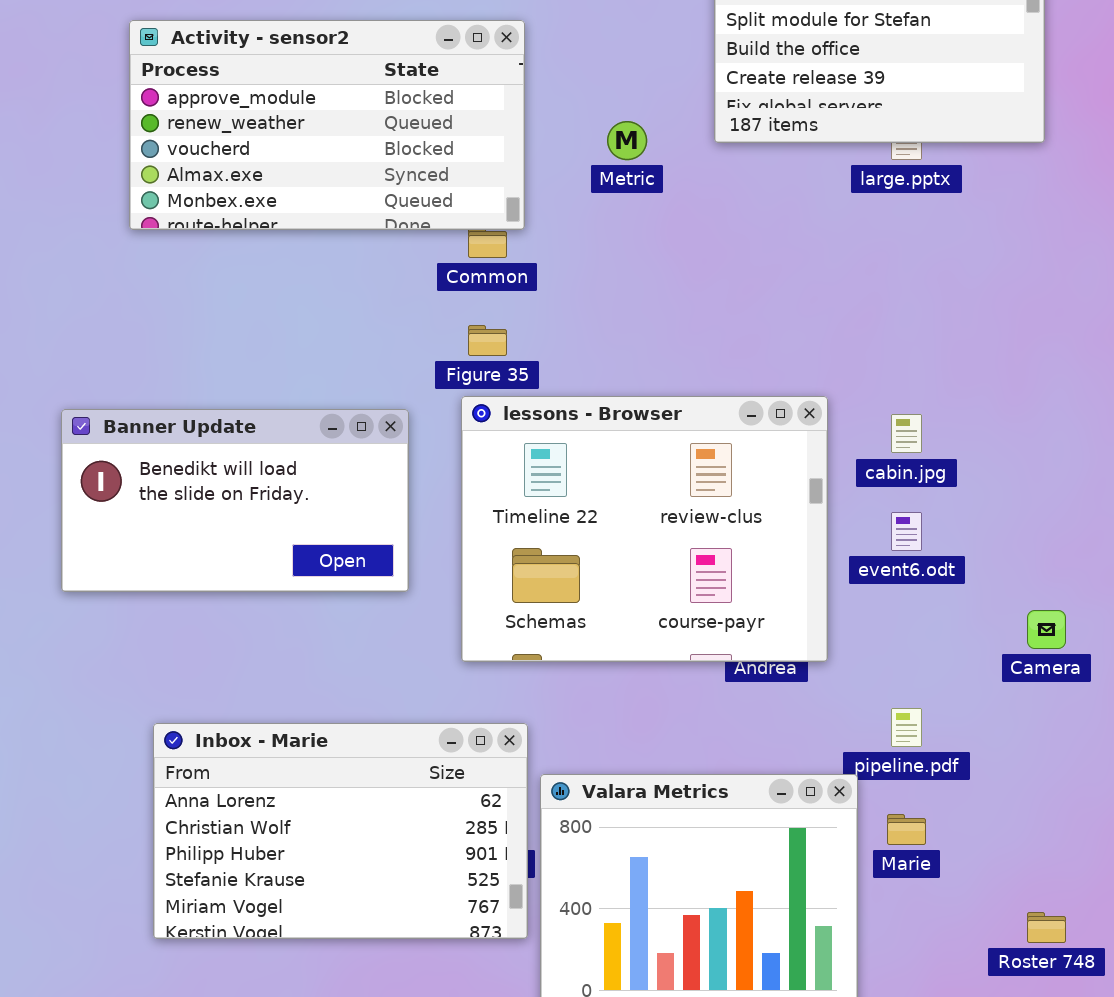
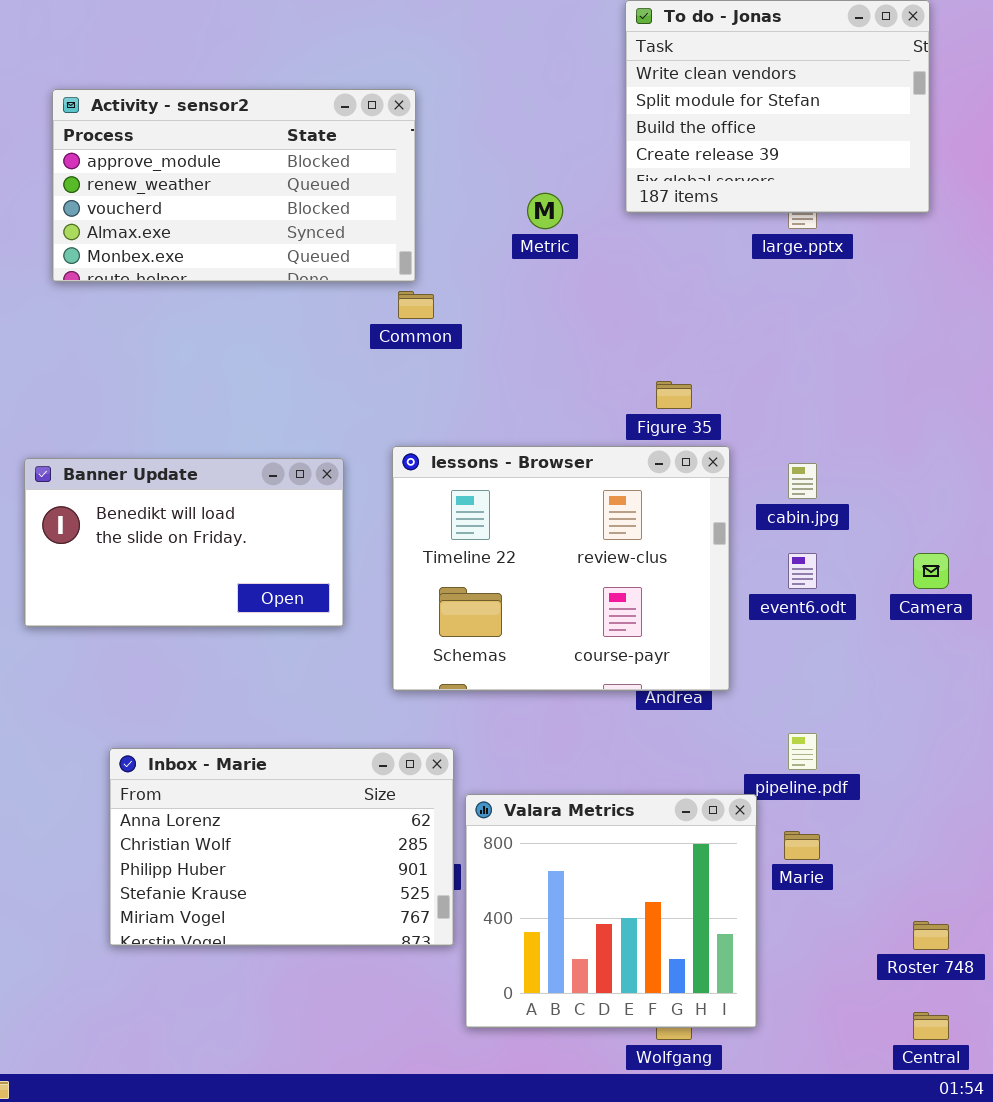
Activity - sensor2: [129,20,525,230] -> [52,89,416,282], moved
Figure 35: [468,325,507,356] -> [656,381,692,409], moved
Camera: [1027,610,1066,649] -> [913,553,949,589], moved

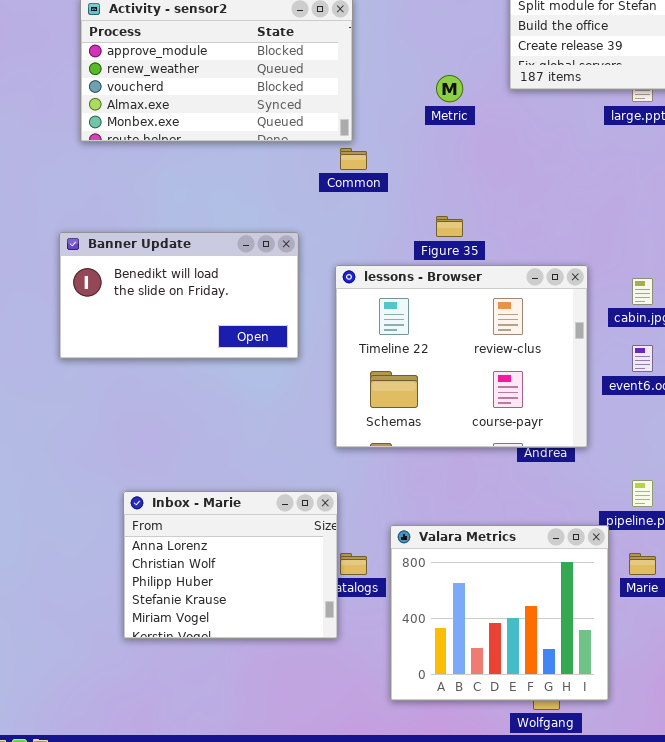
Figure 35: [656,381,692,409] -> [436,216,463,237], moved
Banner Update: [24,458,344,627] -> [59,232,299,359], moved
Inbox - Marie: [109,748,454,946] -> [123,491,338,639], resized

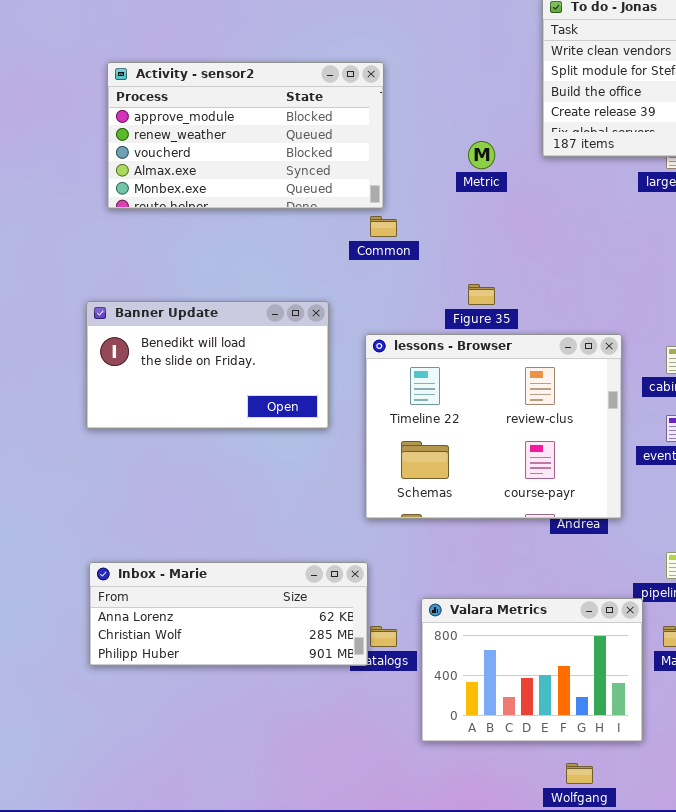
Inbox - Marie: [123,491,338,639] -> [89,562,368,666], resized
Valara Metrics: [390,525,609,701] -> [421,598,643,742], resized

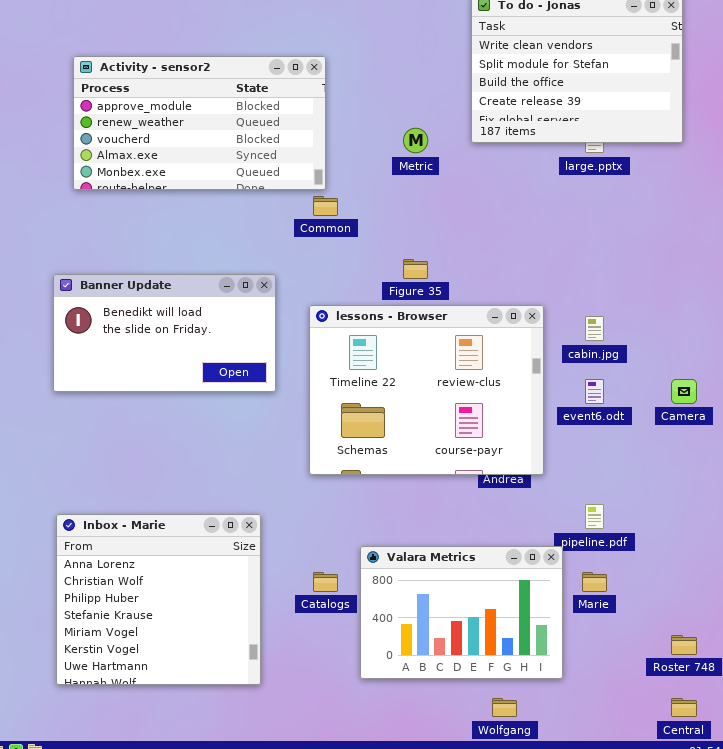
Inbox - Marie: [89,562,368,666] -> [56,514,261,685], resized

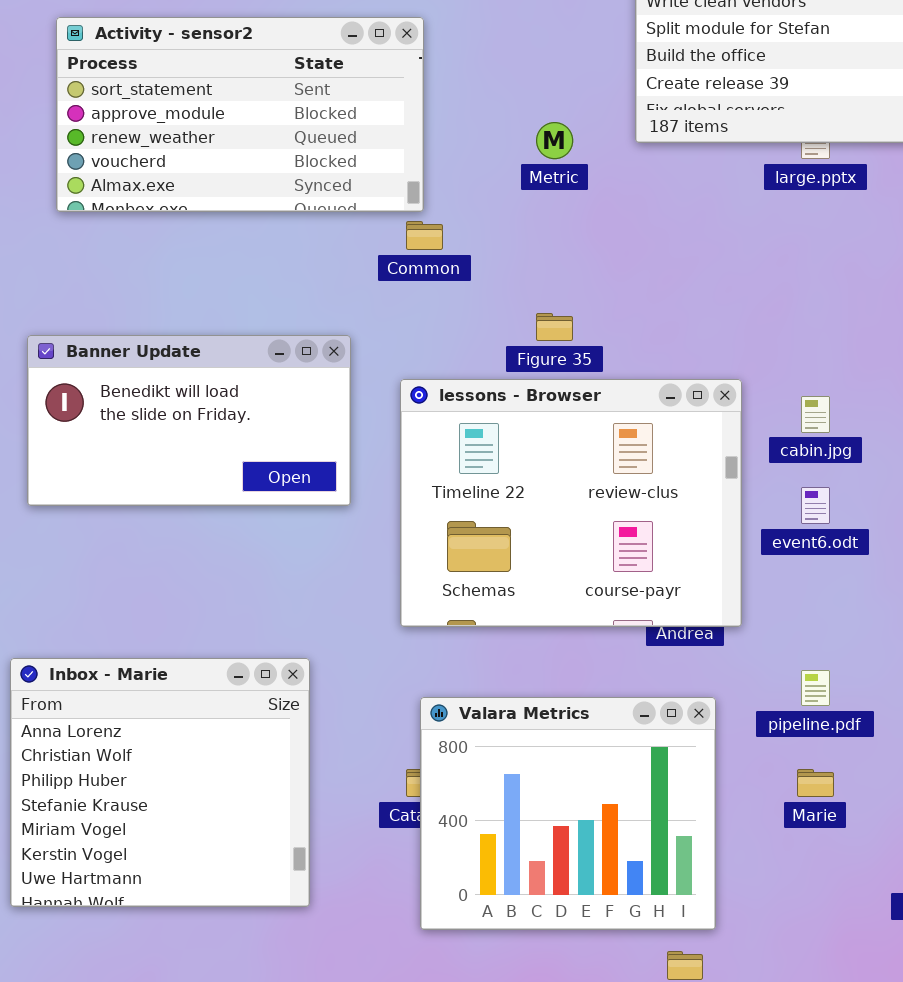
Activity - sensor2: [73,56,326,190] -> [56,17,424,212], scrolled up 1 row
Inbox - Marie: [56,514,261,685] -> [10,658,310,907], moved
Valara Metrics: [360,546,563,679] -> [420,697,716,930], moved, resized

